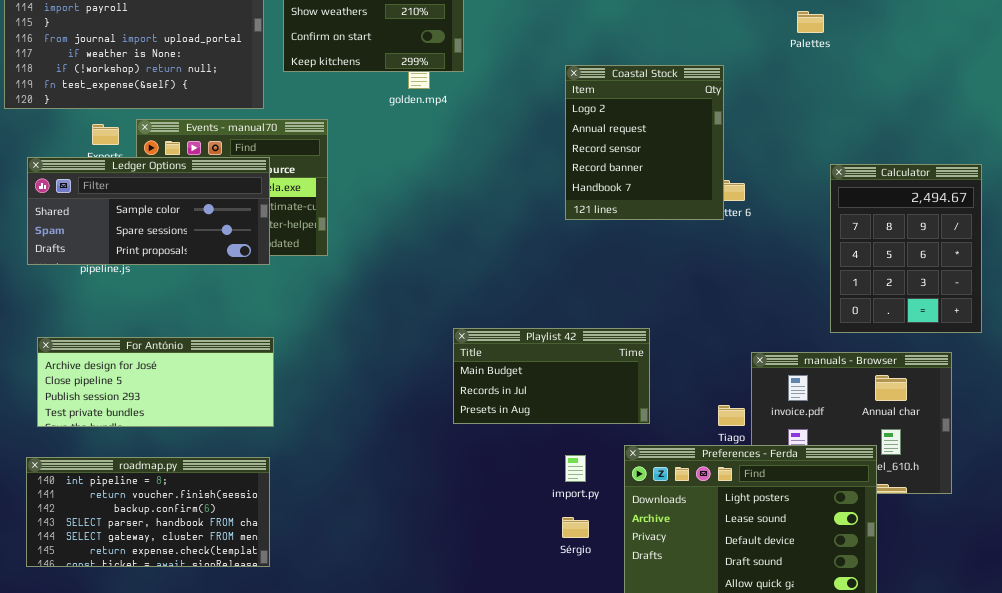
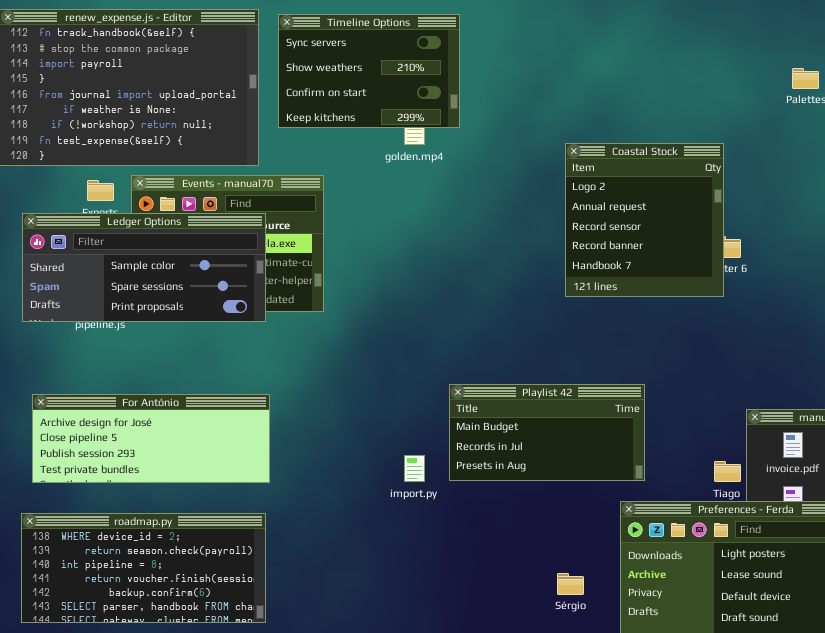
Coastal Stock: [565,65,724,220] -> [565,143,724,297], moved
import.py: [565,455,586,482] -> [404,455,425,482], moved
roadmap.py: [26,457,270,567] -> [21,513,266,623], scrolled up 2 rows

